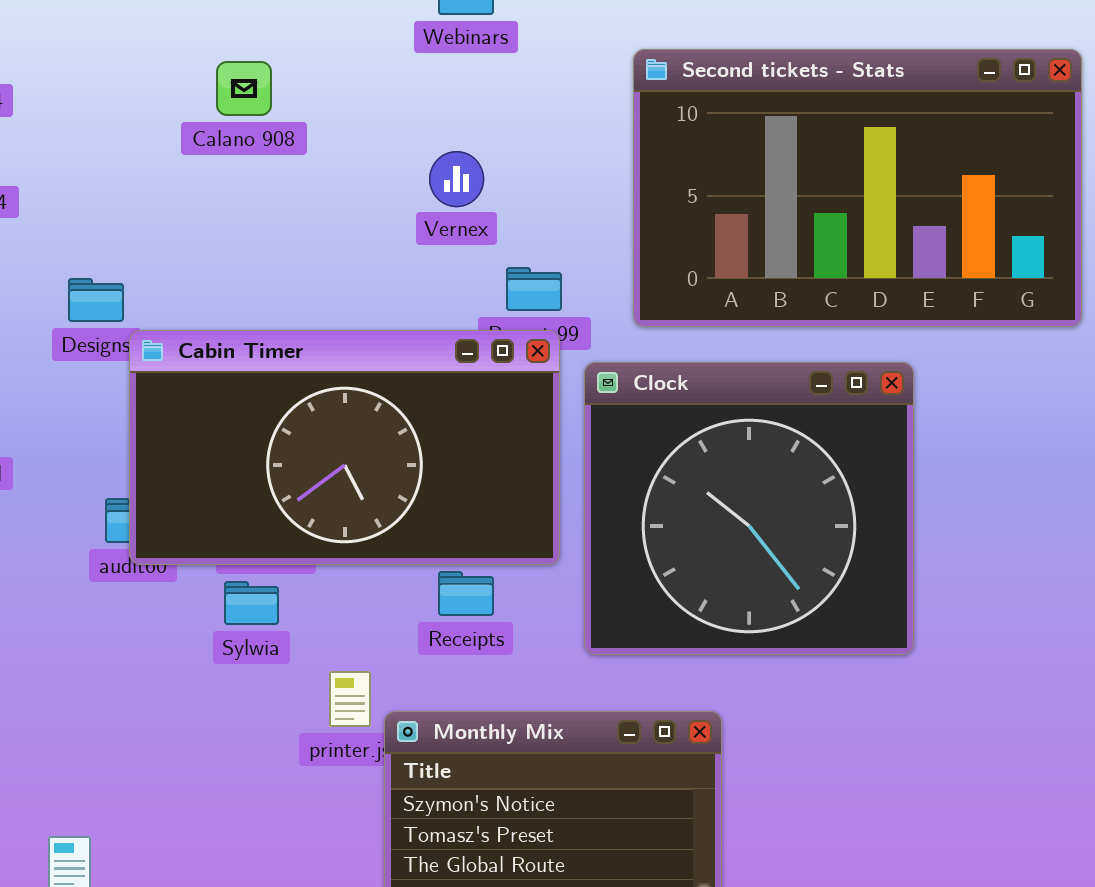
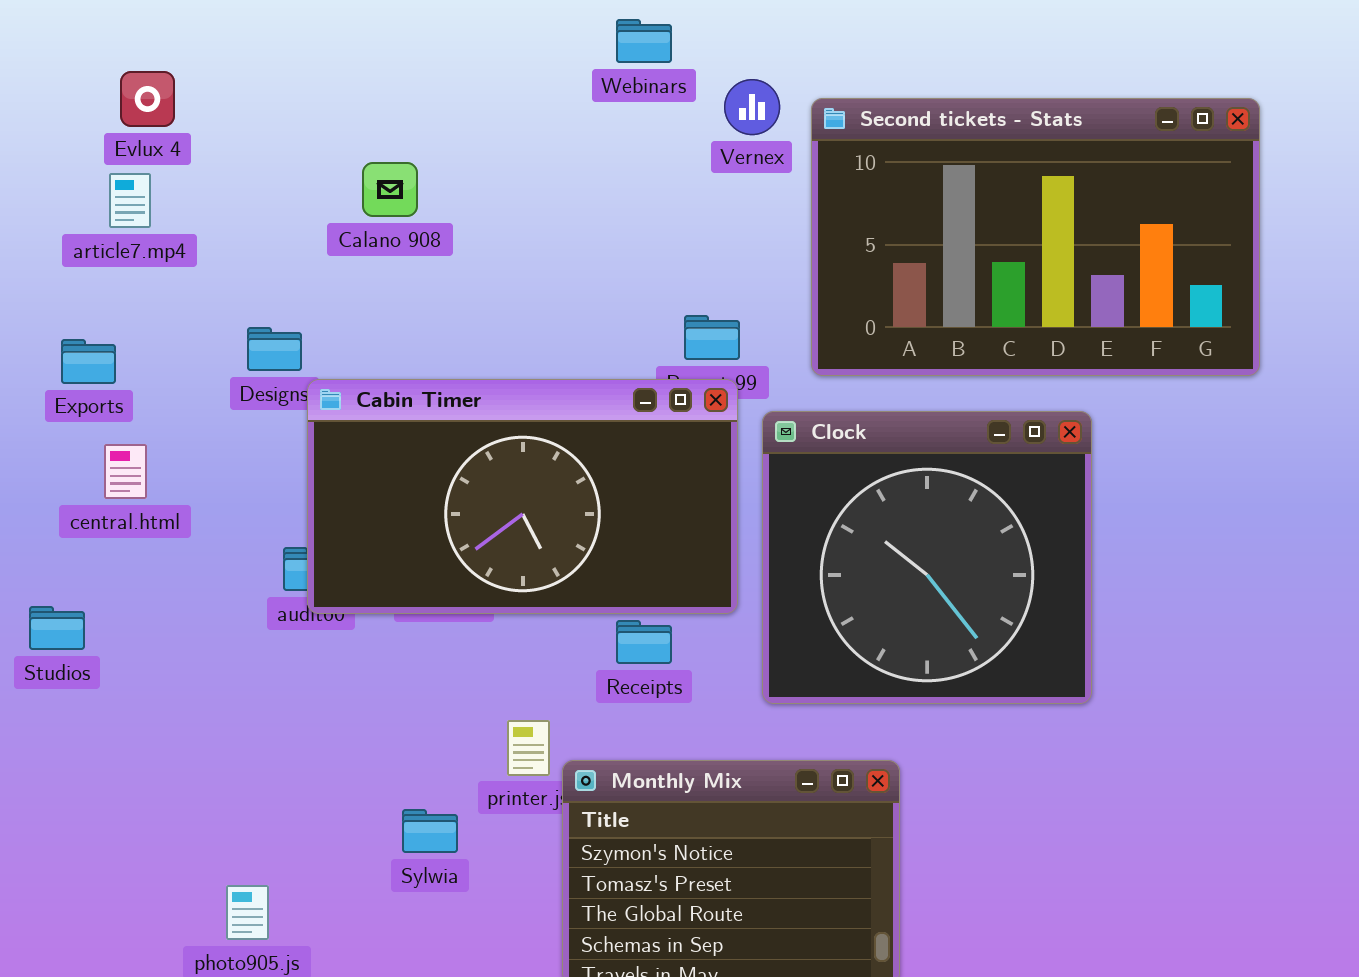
Calano 908: [216,61,272,116] -> [362,162,418,217], moved
Vernex: [429,151,484,207] -> [724,79,780,135], moved
Sylwia: [224,581,279,625] -> [402,809,458,853], moved

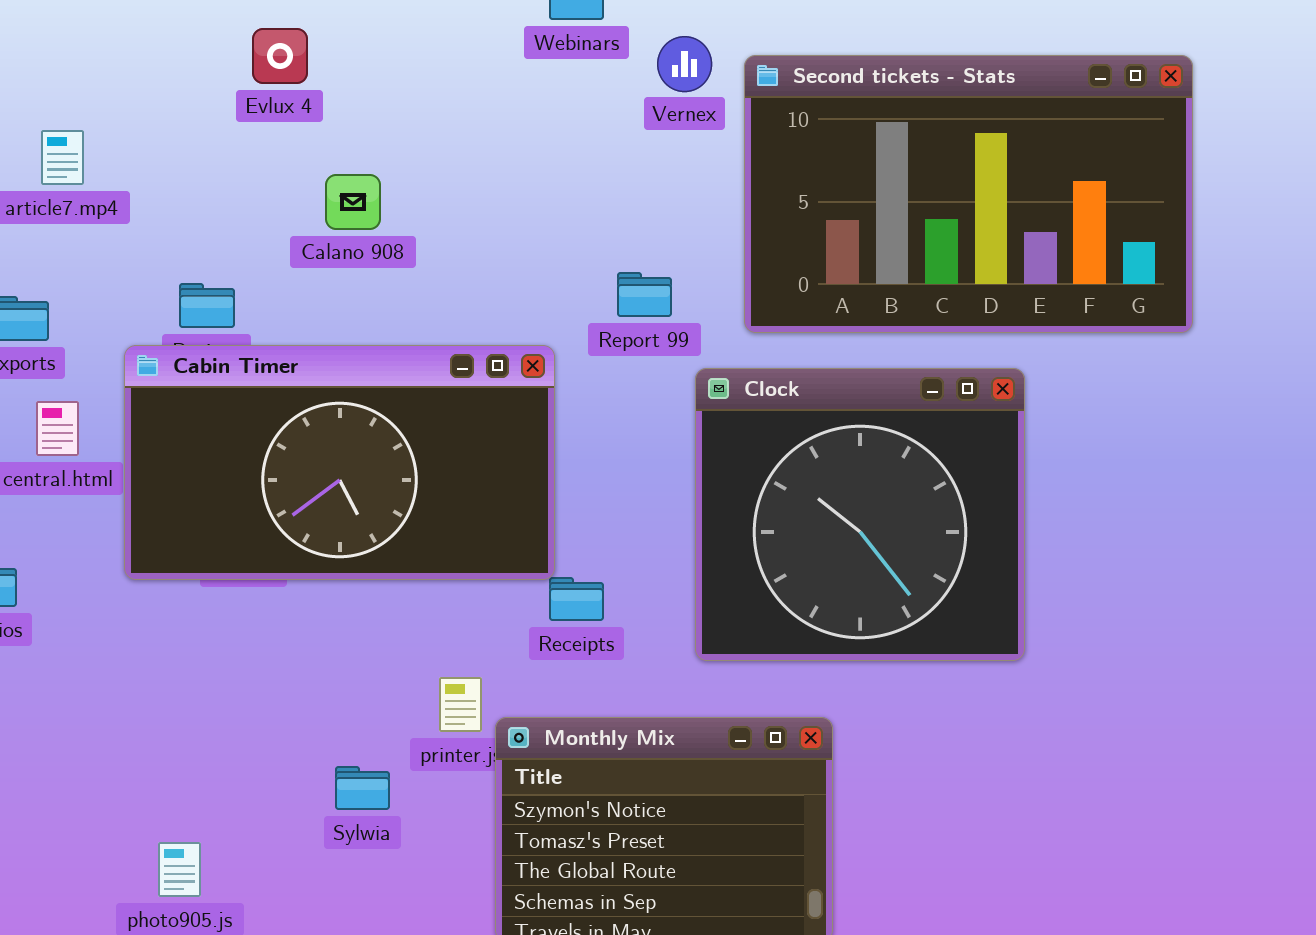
Evlux 4: [120,71,175,127] -> [252,28,308,84], moved
Calano 908: [362,162,418,217] -> [325,174,381,230], moved
Cabin Timer: [307,379,738,614] -> [124,345,555,580], moved

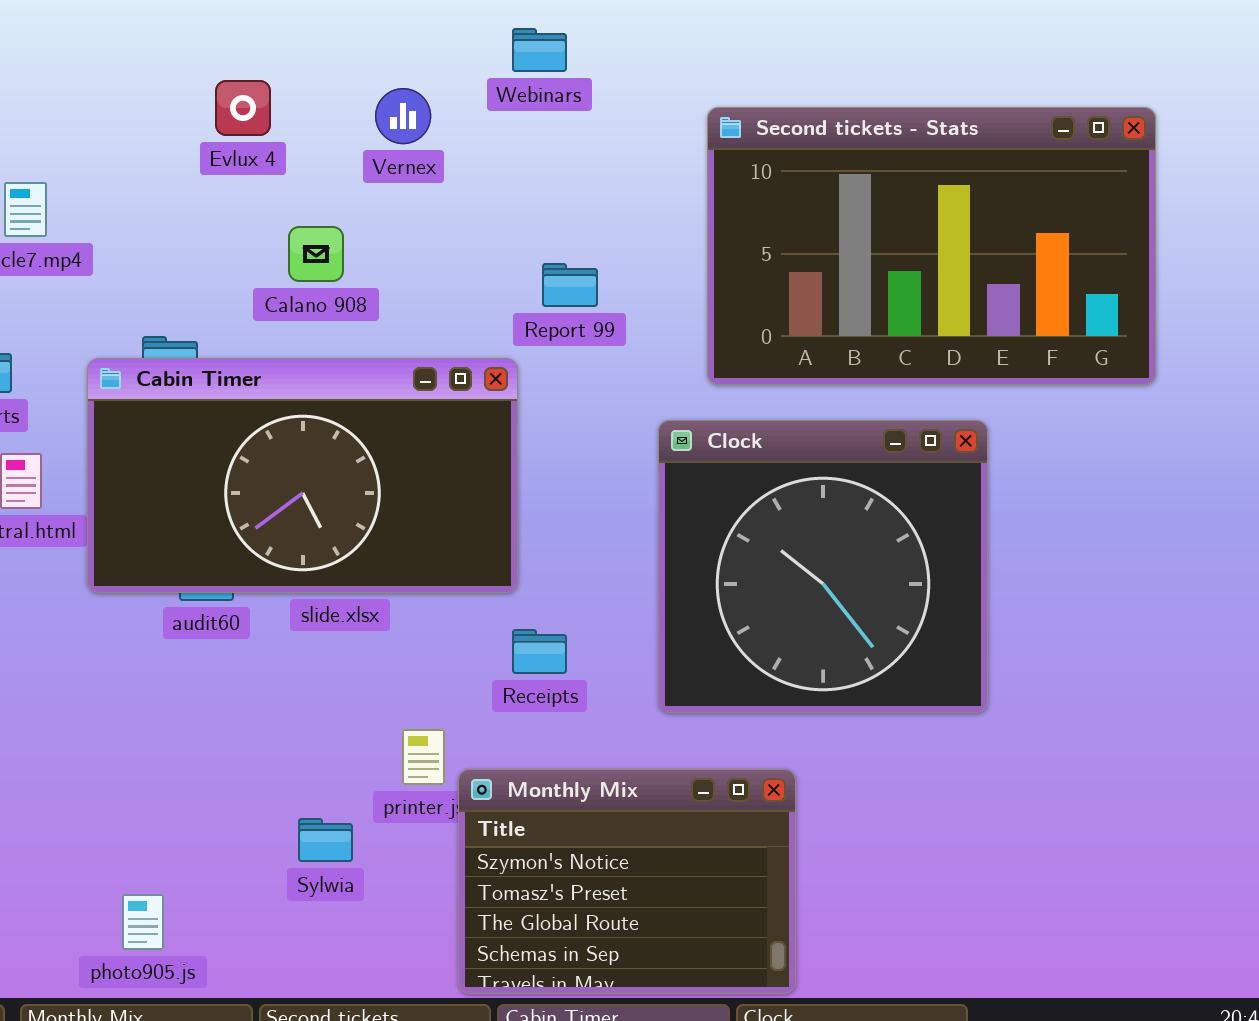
Vernex: [657,36,712,92] -> [375,88,431,144], moved
Report 99: [617,272,672,317] -> [542,263,598,307], moved
Cabin Timer: [124,345,555,580] -> [87,358,518,593], moved

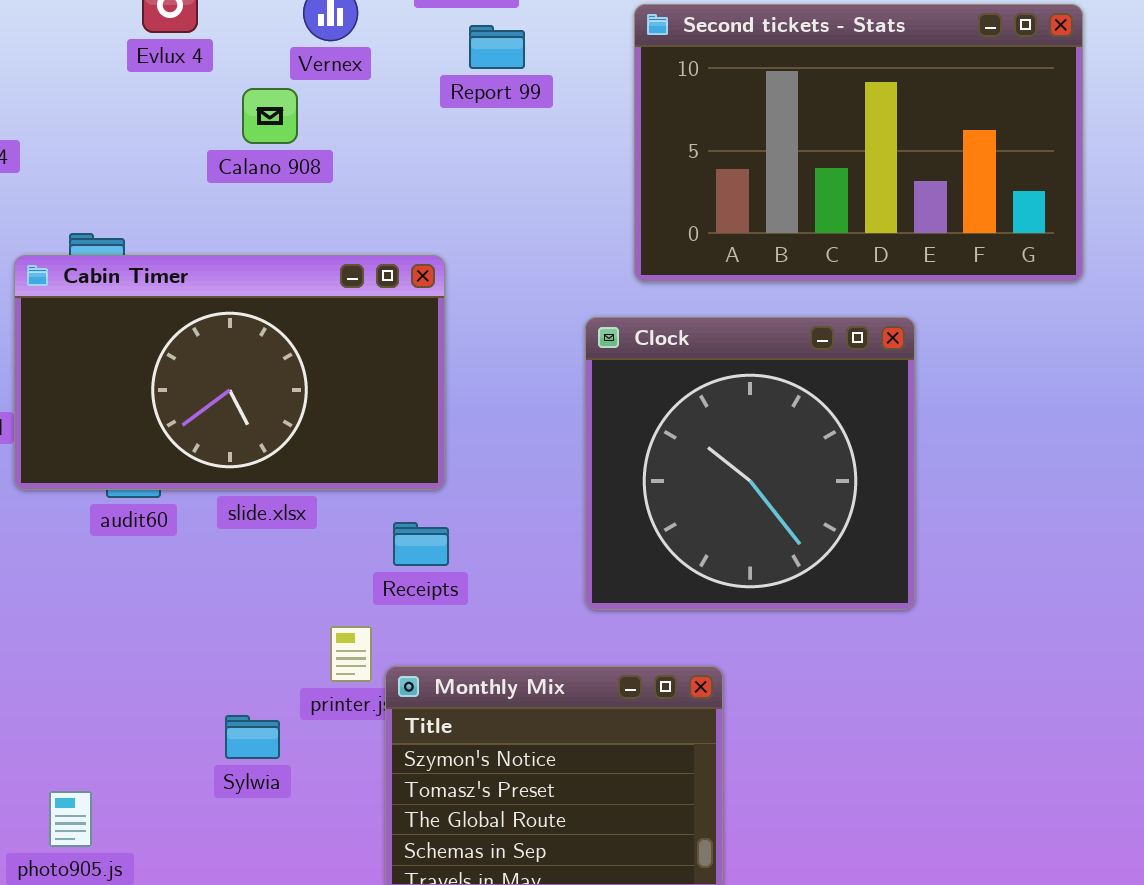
Calano 908: [288,226,344,282] -> [242,88,298,144], moved
Report 99: [542,263,598,307] -> [469,25,525,69], moved
Receipts: [512,629,567,674] -> [393,522,449,566], moved

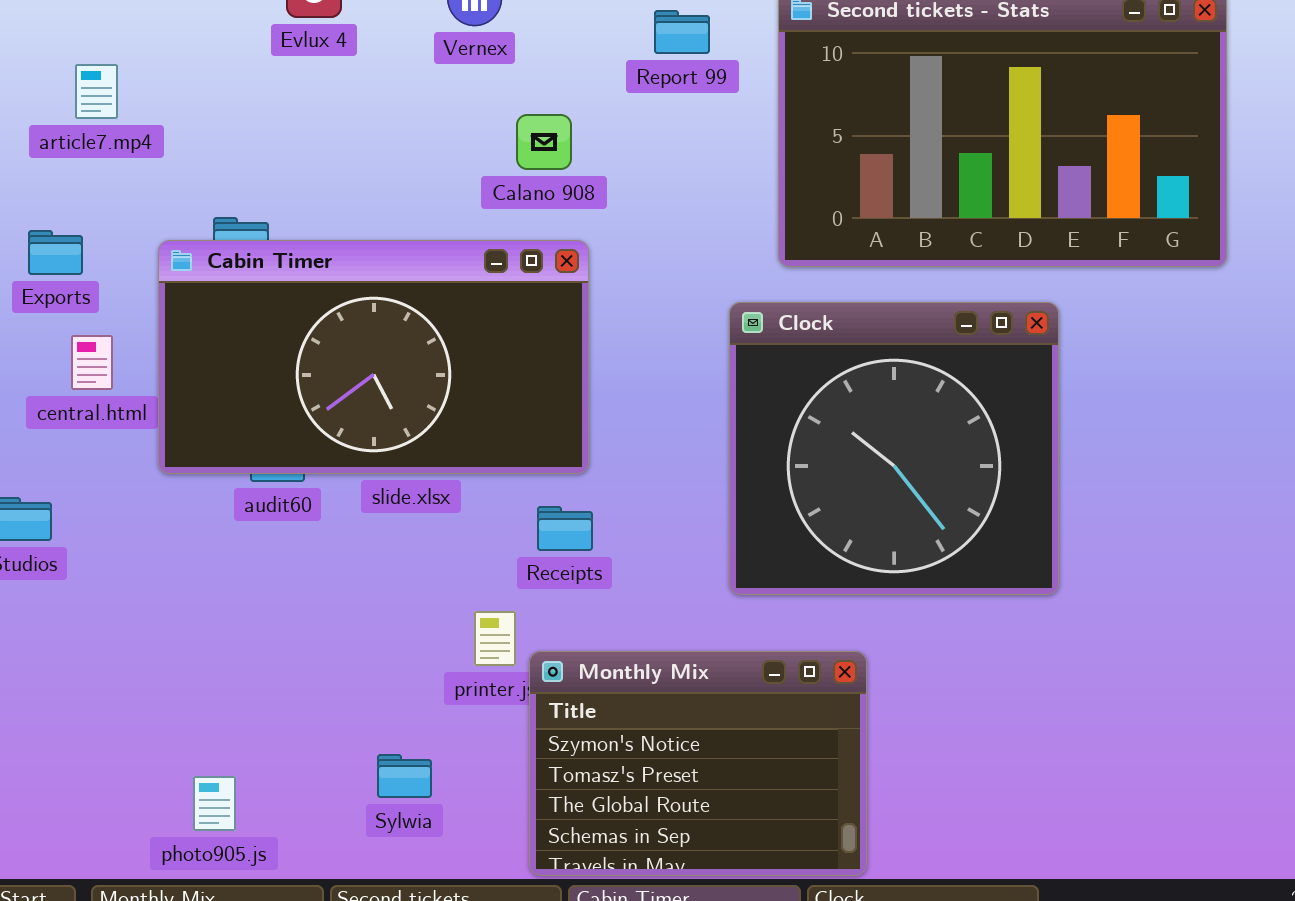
Report 99: [469,25,525,69] -> [654,10,710,54], moved
Calano 908: [242,88,298,144] -> [516,114,572,170], moved
Sylwia: [225,715,280,759] -> [377,754,432,798], moved

